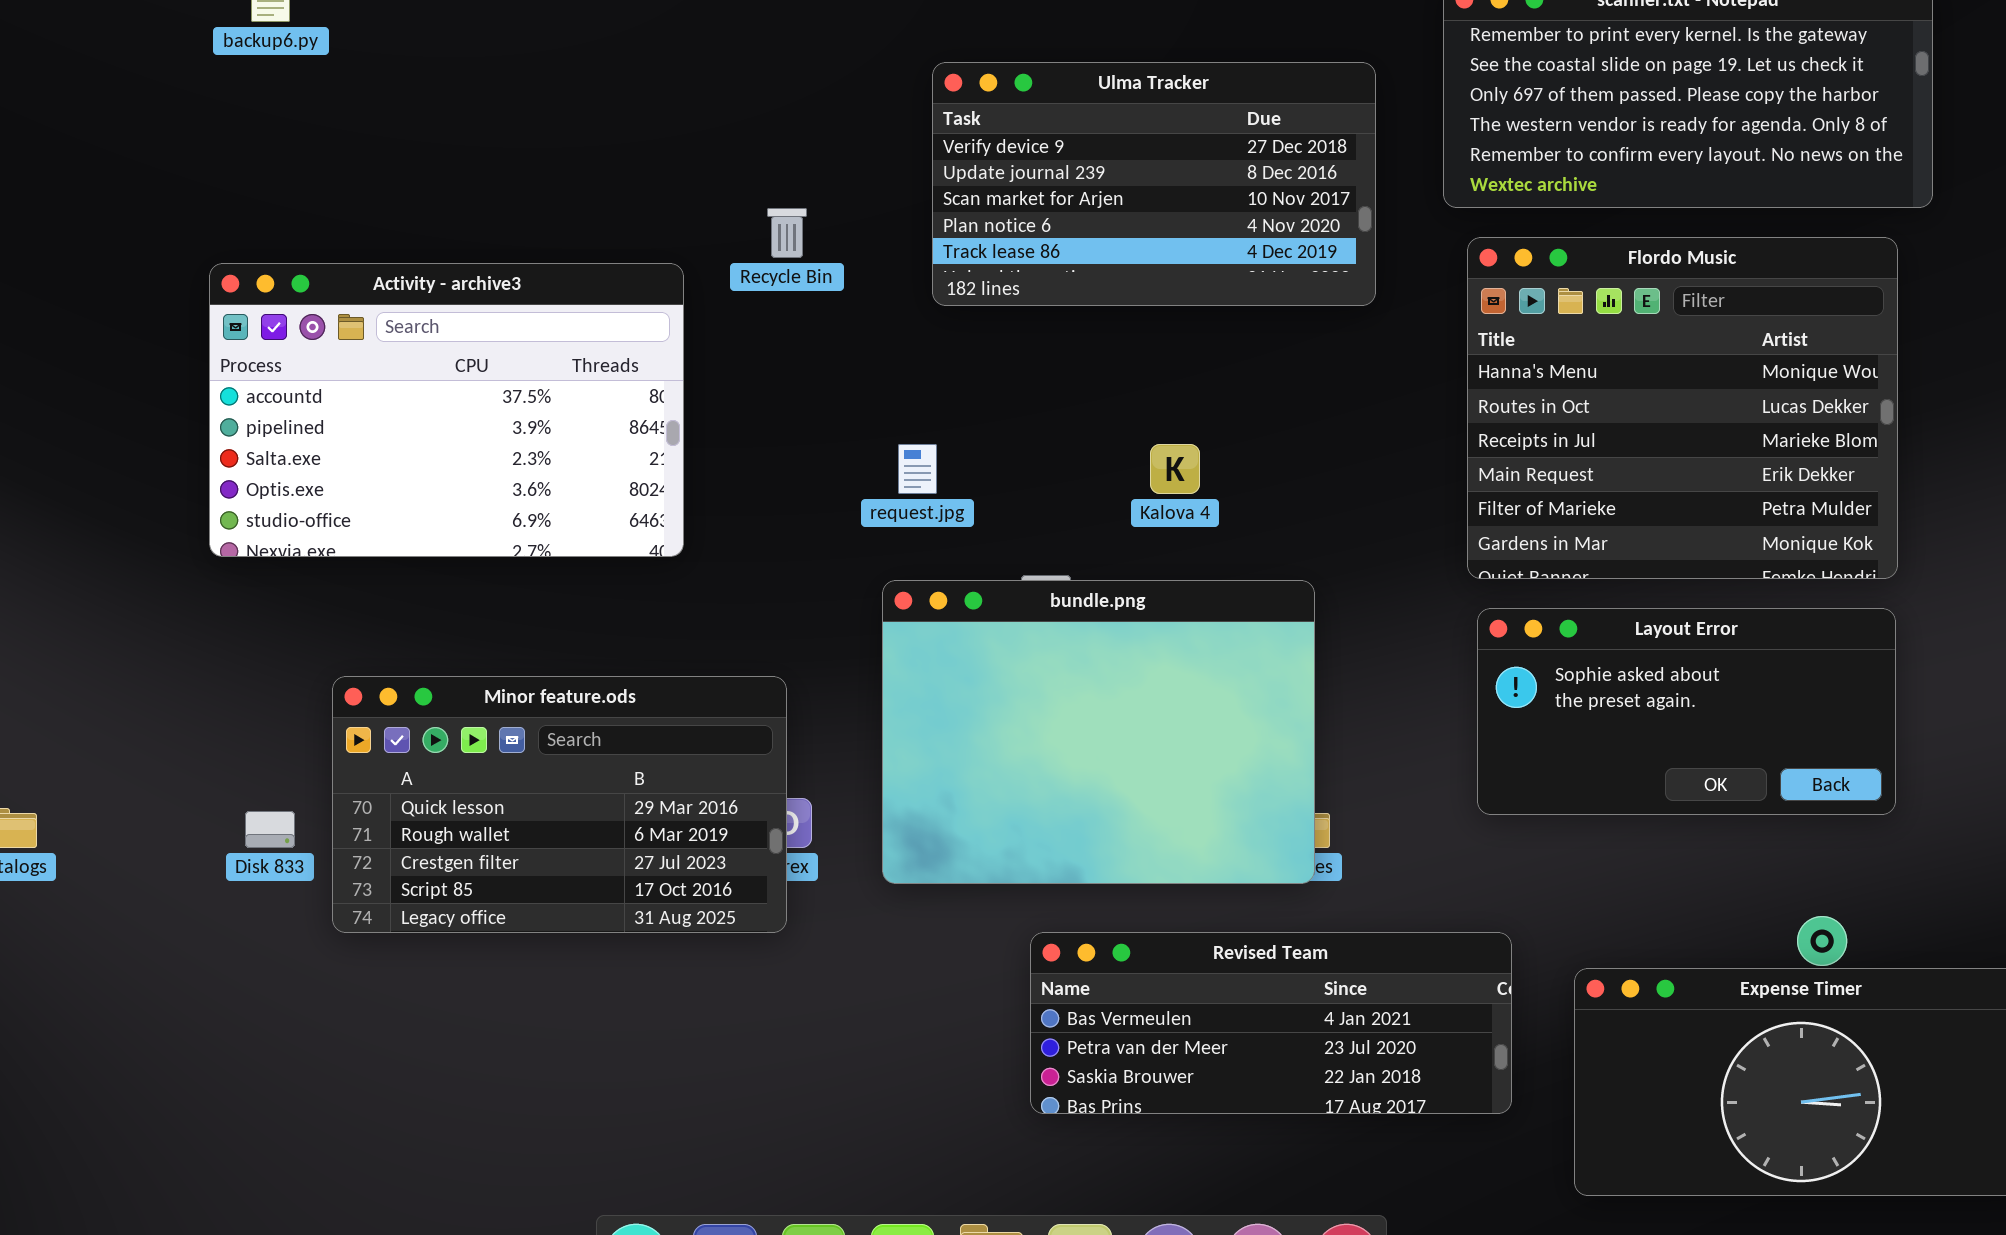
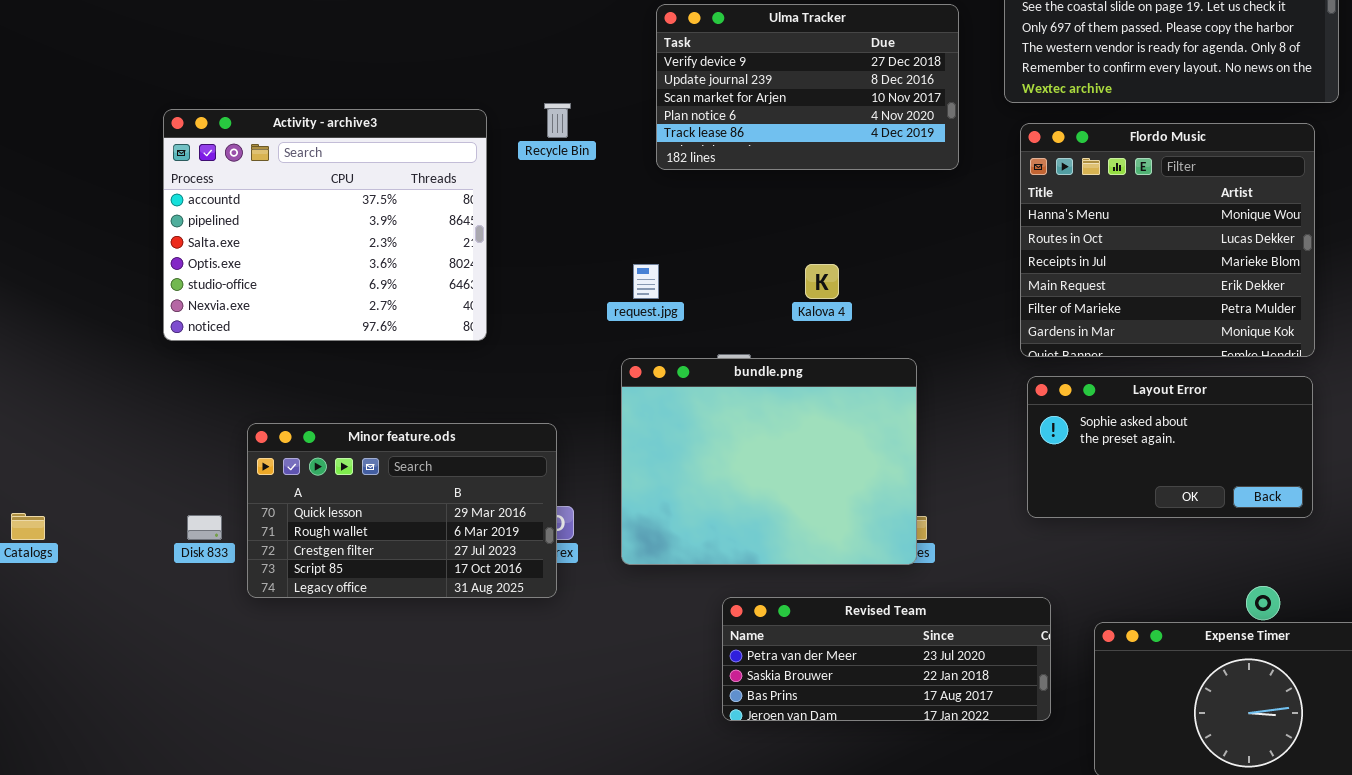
Activity - archive3: [209,263,684,557] -> [163,109,487,341], resized
Revised Team: [1030,932,1512,1114] -> [722,597,1051,721], scrolled down 1 row

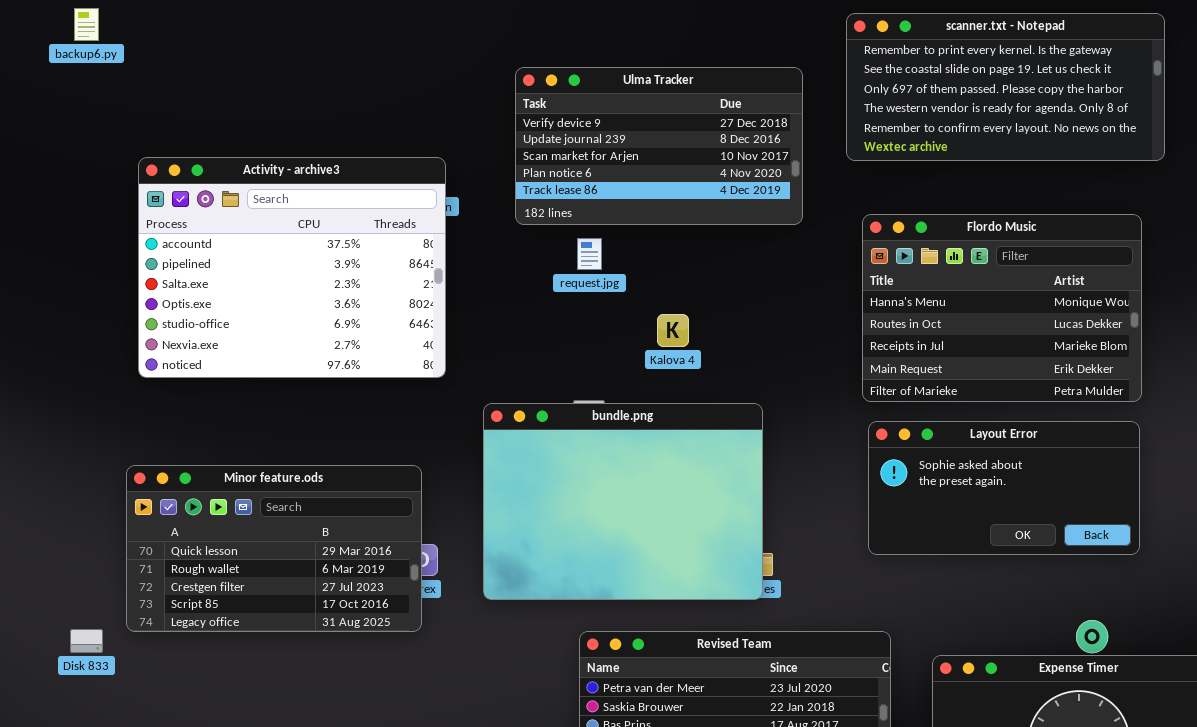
Activity - archive3: [163,109,487,341] -> [138,157,446,378], moved
Flordo Music: [1020,123,1315,357] -> [862,214,1142,402], resized
request.jpg: [633,264,659,299] -> [577,238,602,270], moved
Disk 833: [187,515,222,540] -> [70,629,103,653], moved

